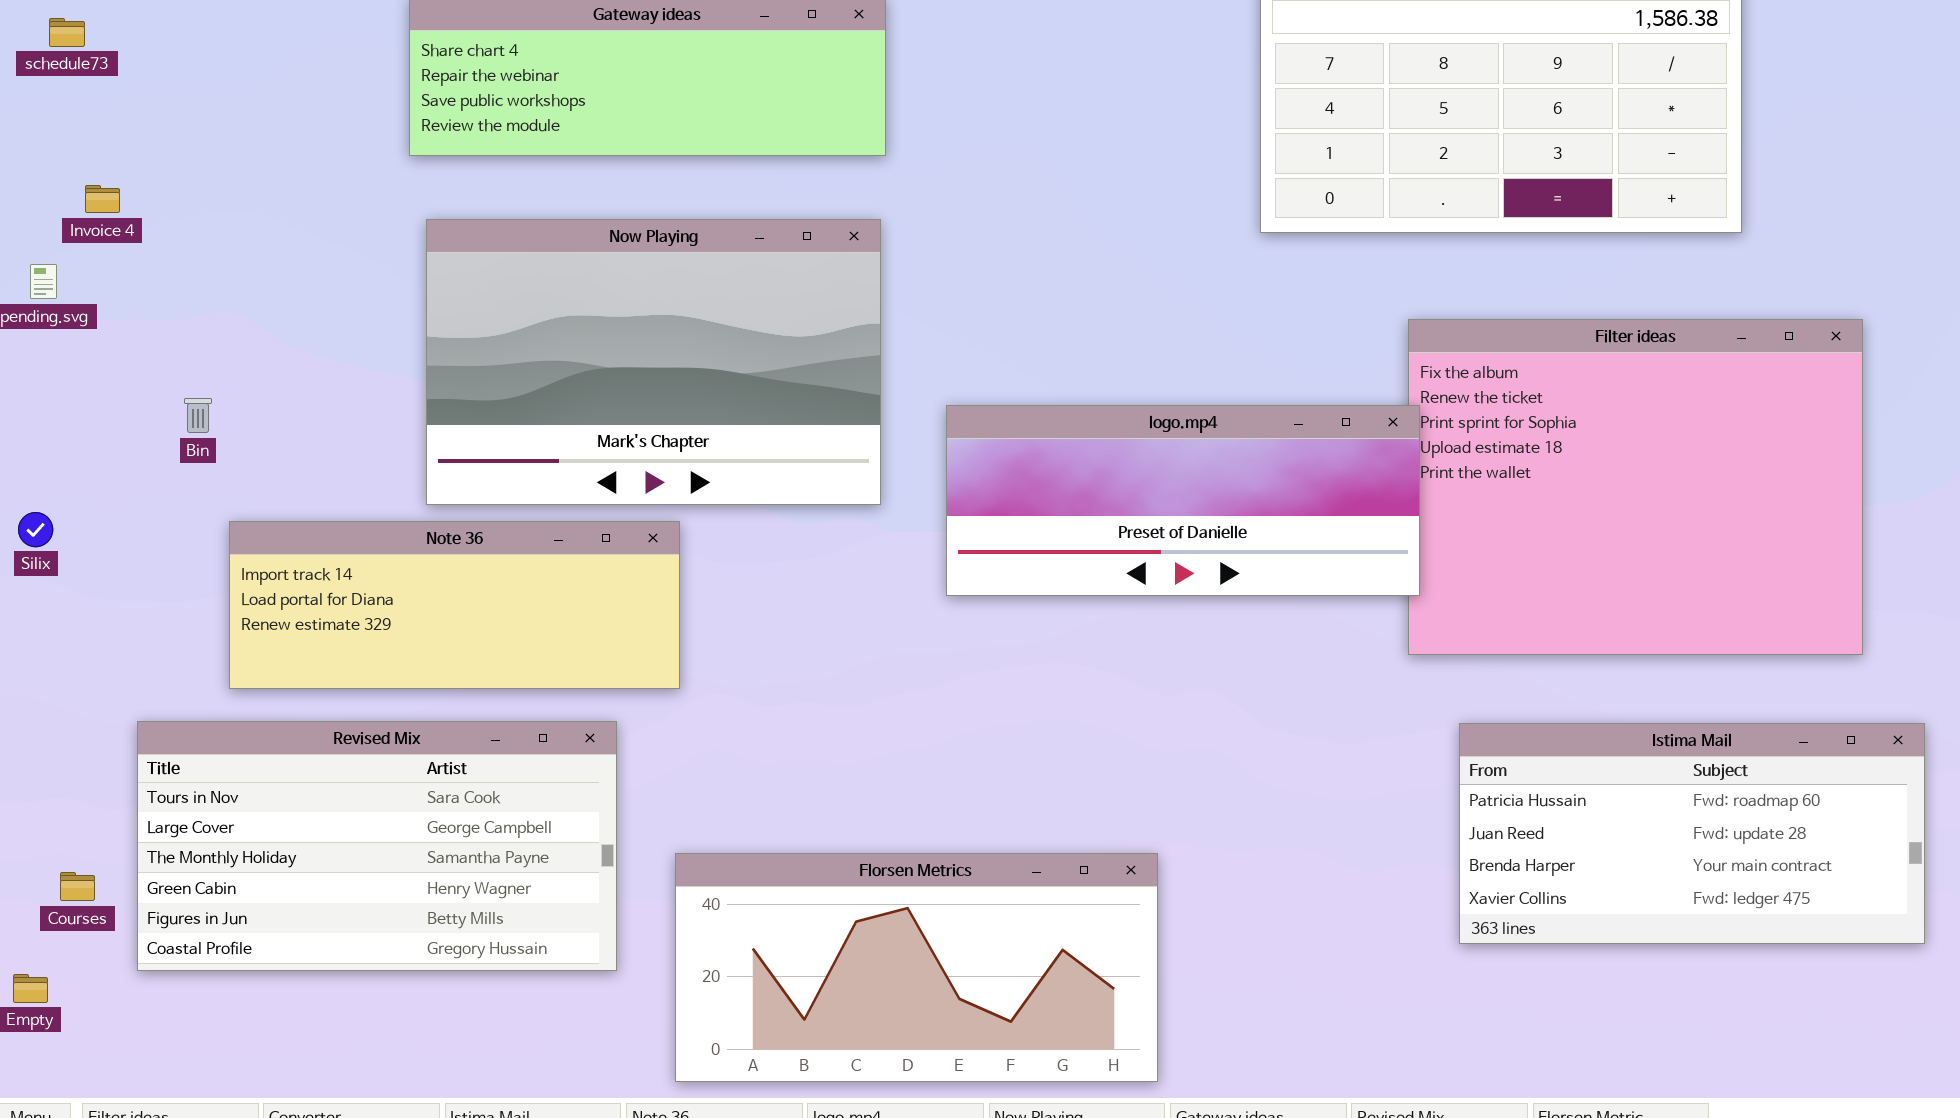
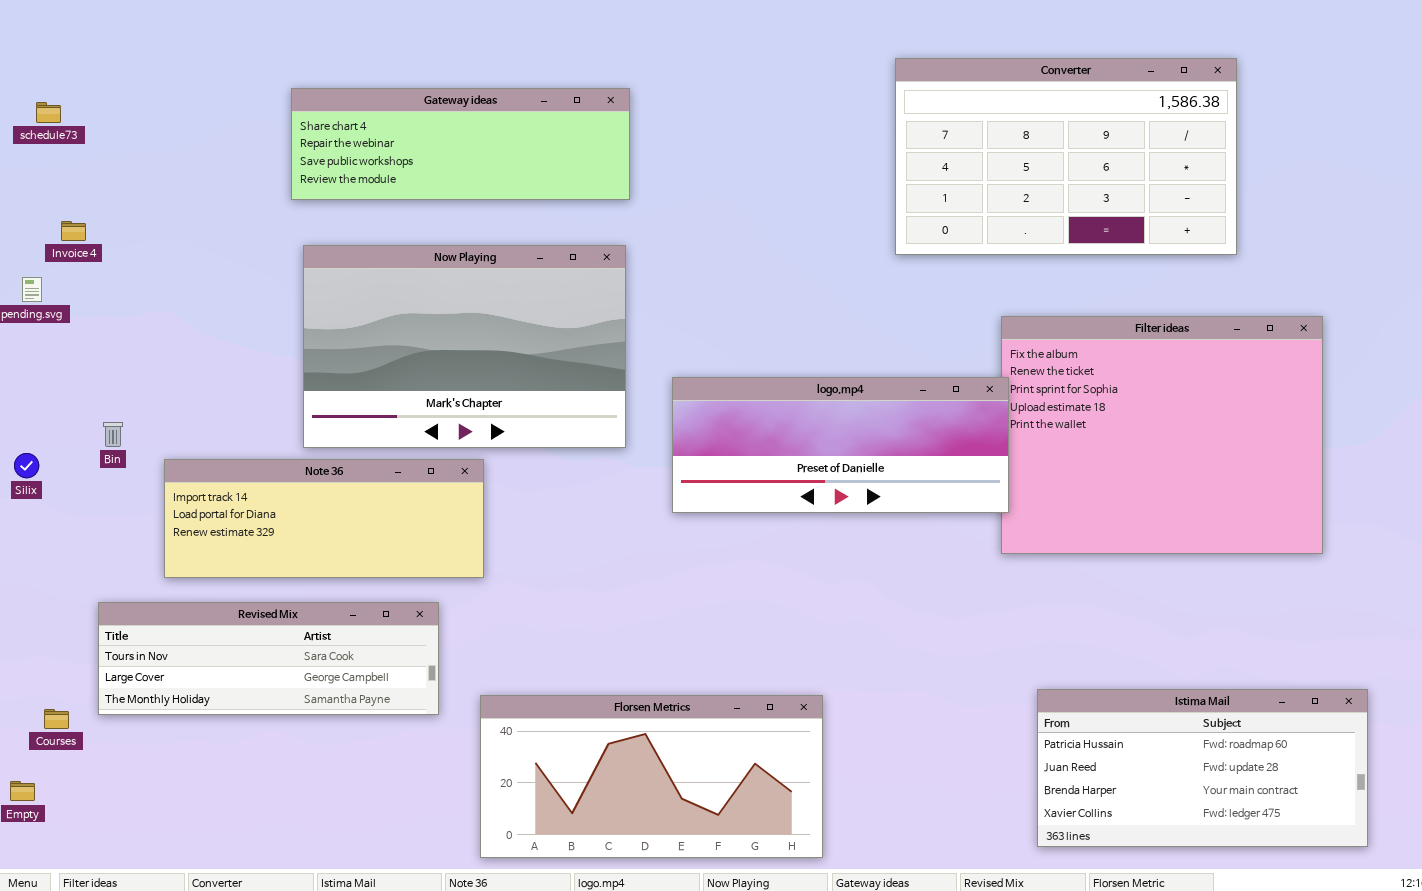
Bin: [184,398,212,433] -> [103,422,123,447], moved
Revised Mix: [137,721,617,971] -> [98,602,439,715], resized
Istima Mail: [1459,723,1925,944] -> [1037,689,1368,847], moved

